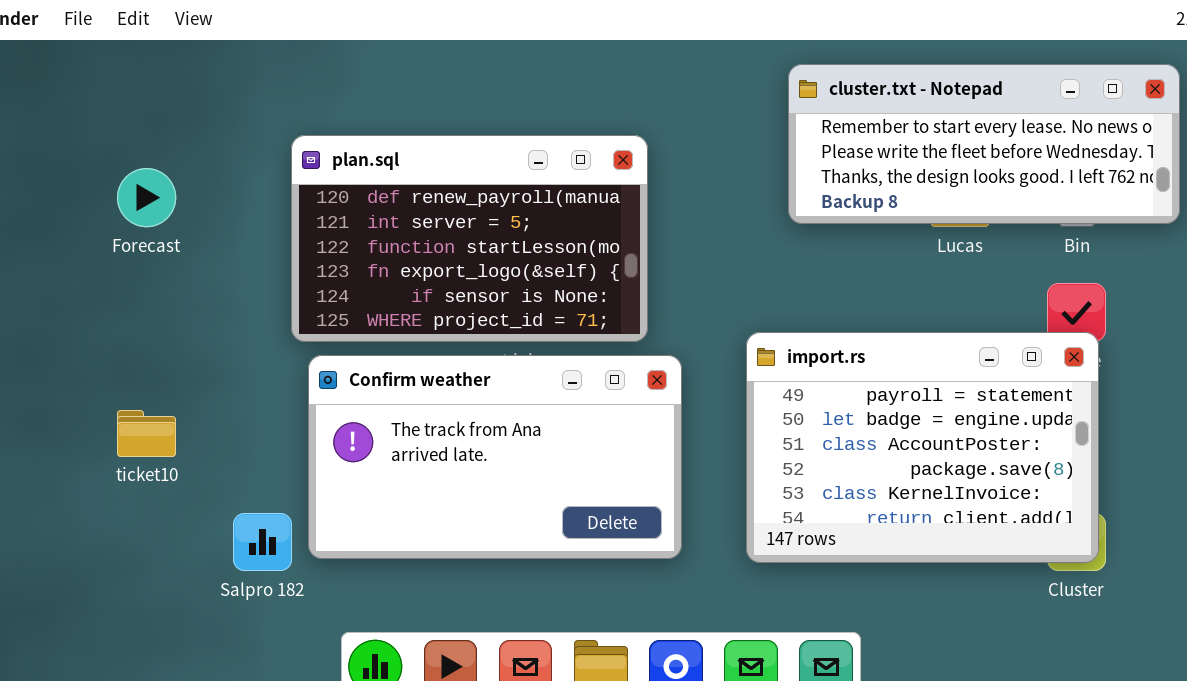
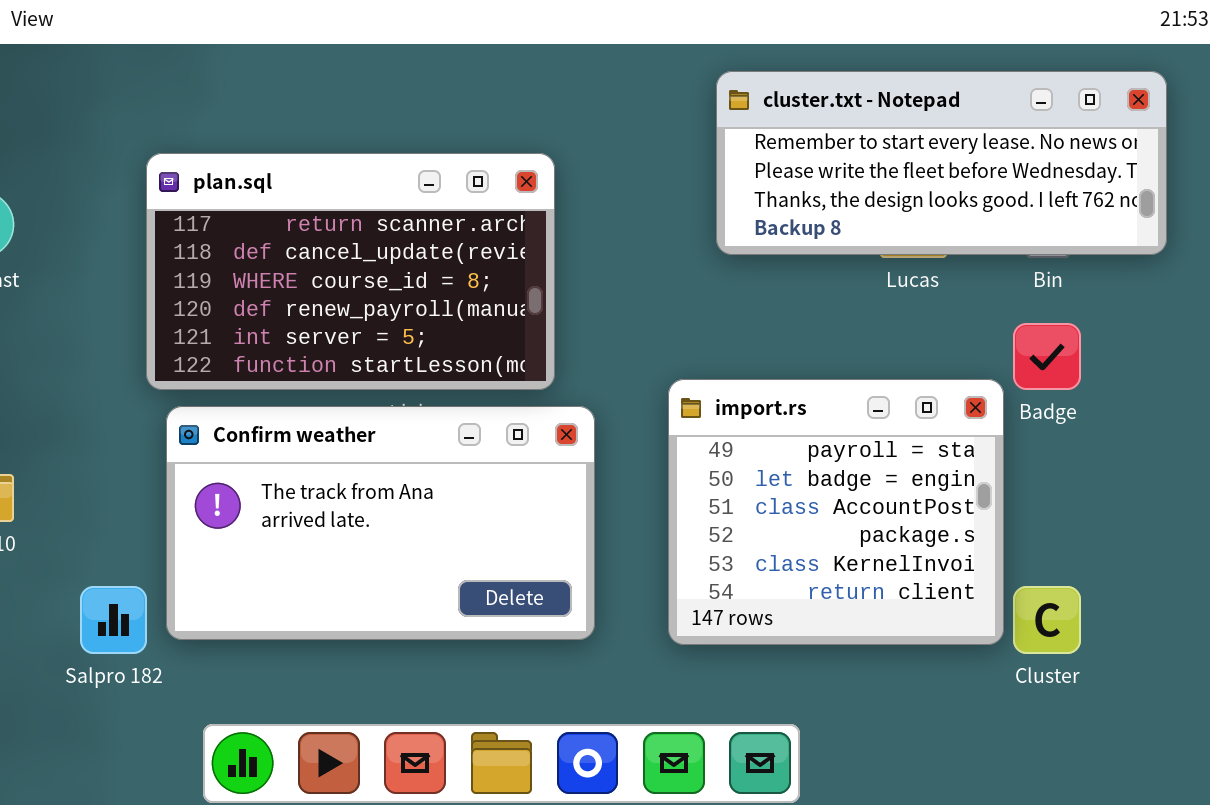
plan.sql: [291,135,648,342] -> [146,153,555,390], scrolled up 3 rows
import.rs: [746,332,1099,563] -> [668,379,1004,645], resized

